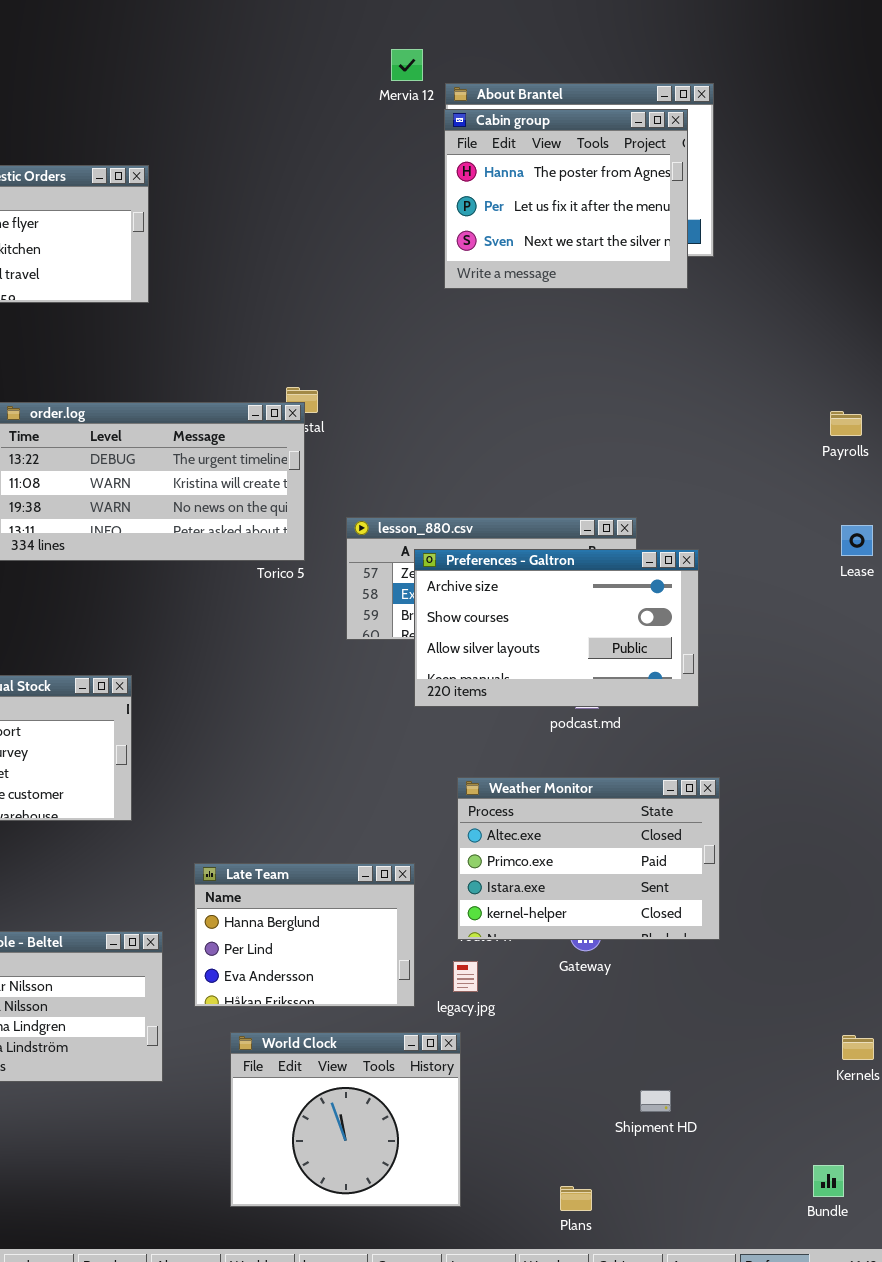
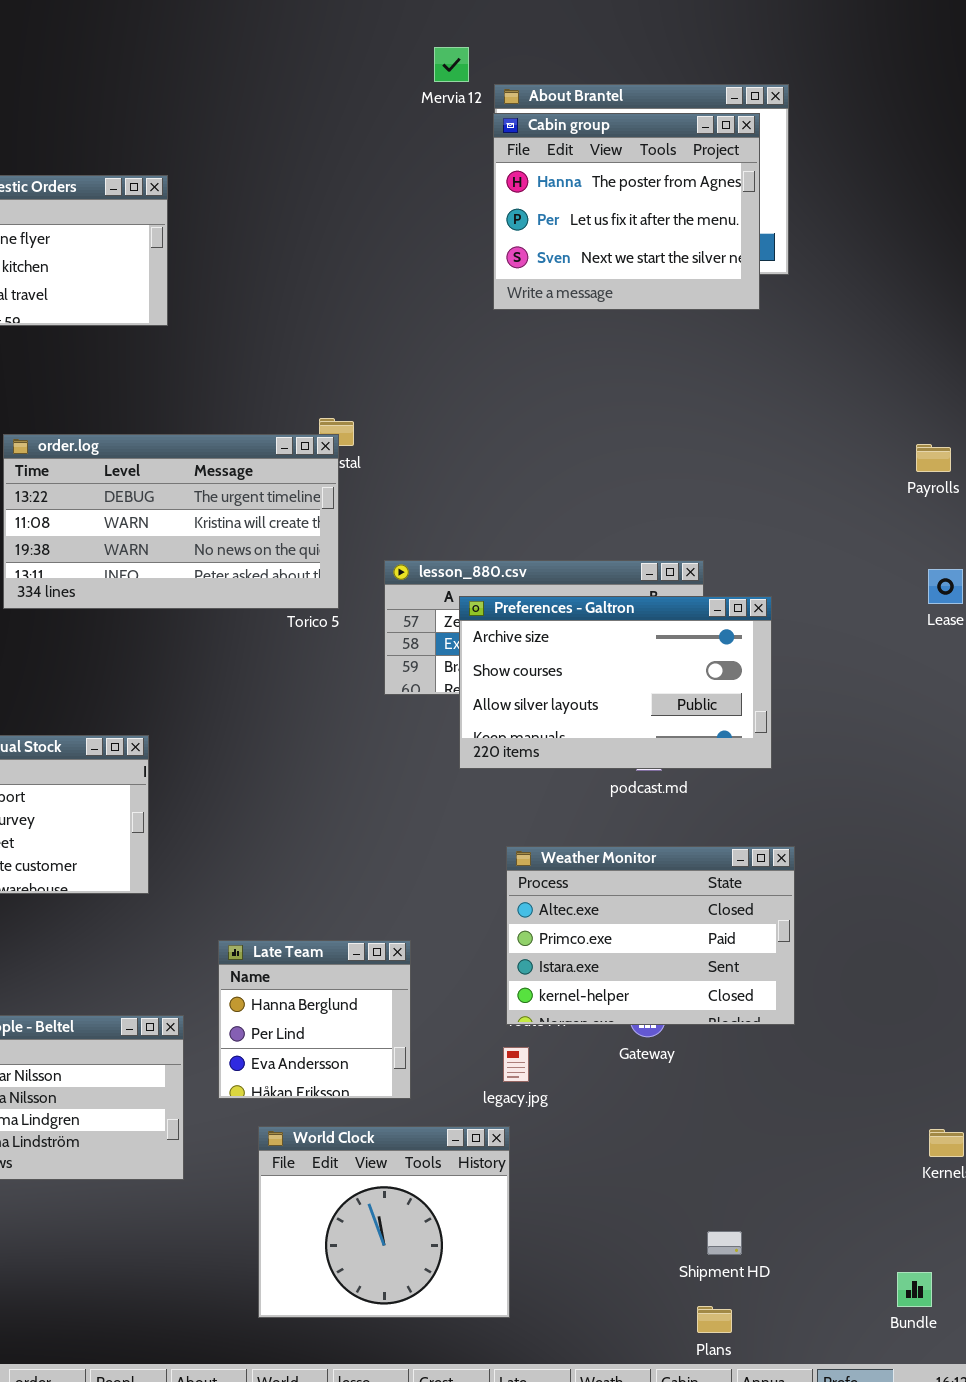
Late Team: [194,863,415,1007] -> [218,940,411,1099], resized
Shipment HD: [640,1090,671,1112] -> [707,1231,742,1255], moved
Plans: [560,1186,592,1211] -> [697,1306,732,1333], moved

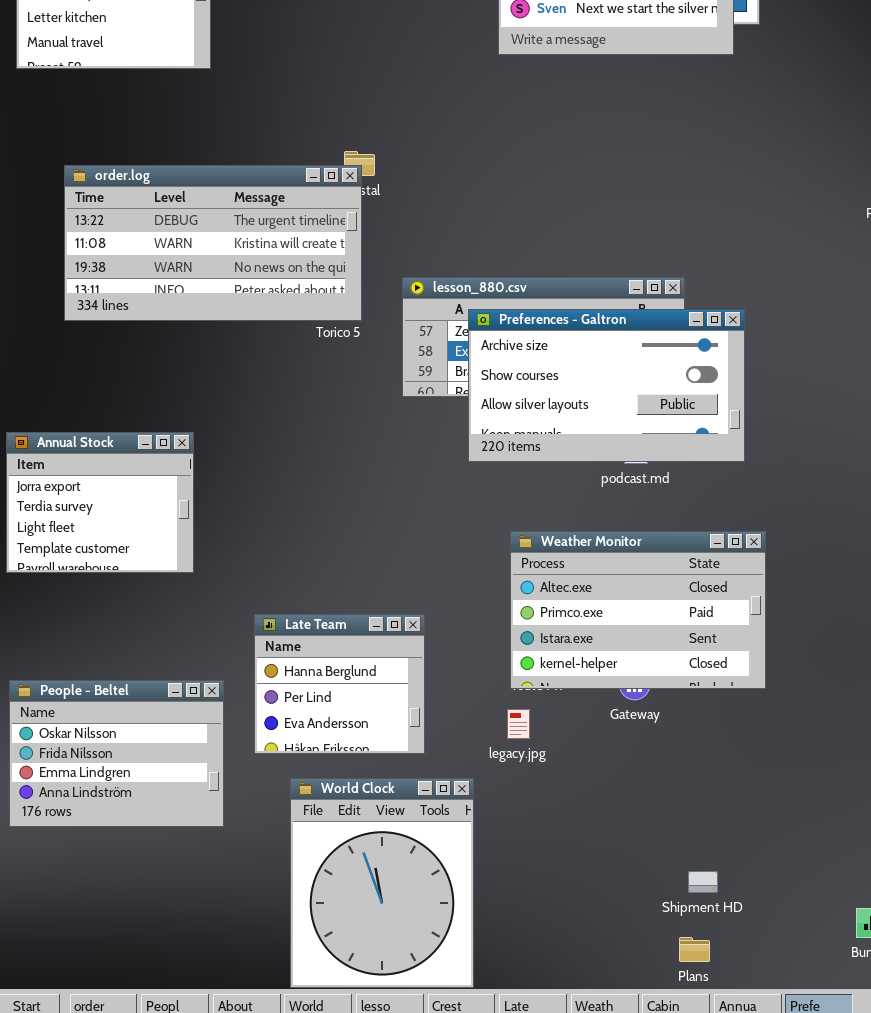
World Clock: [258,1126,510,1318] -> [290,778,474,988], resized

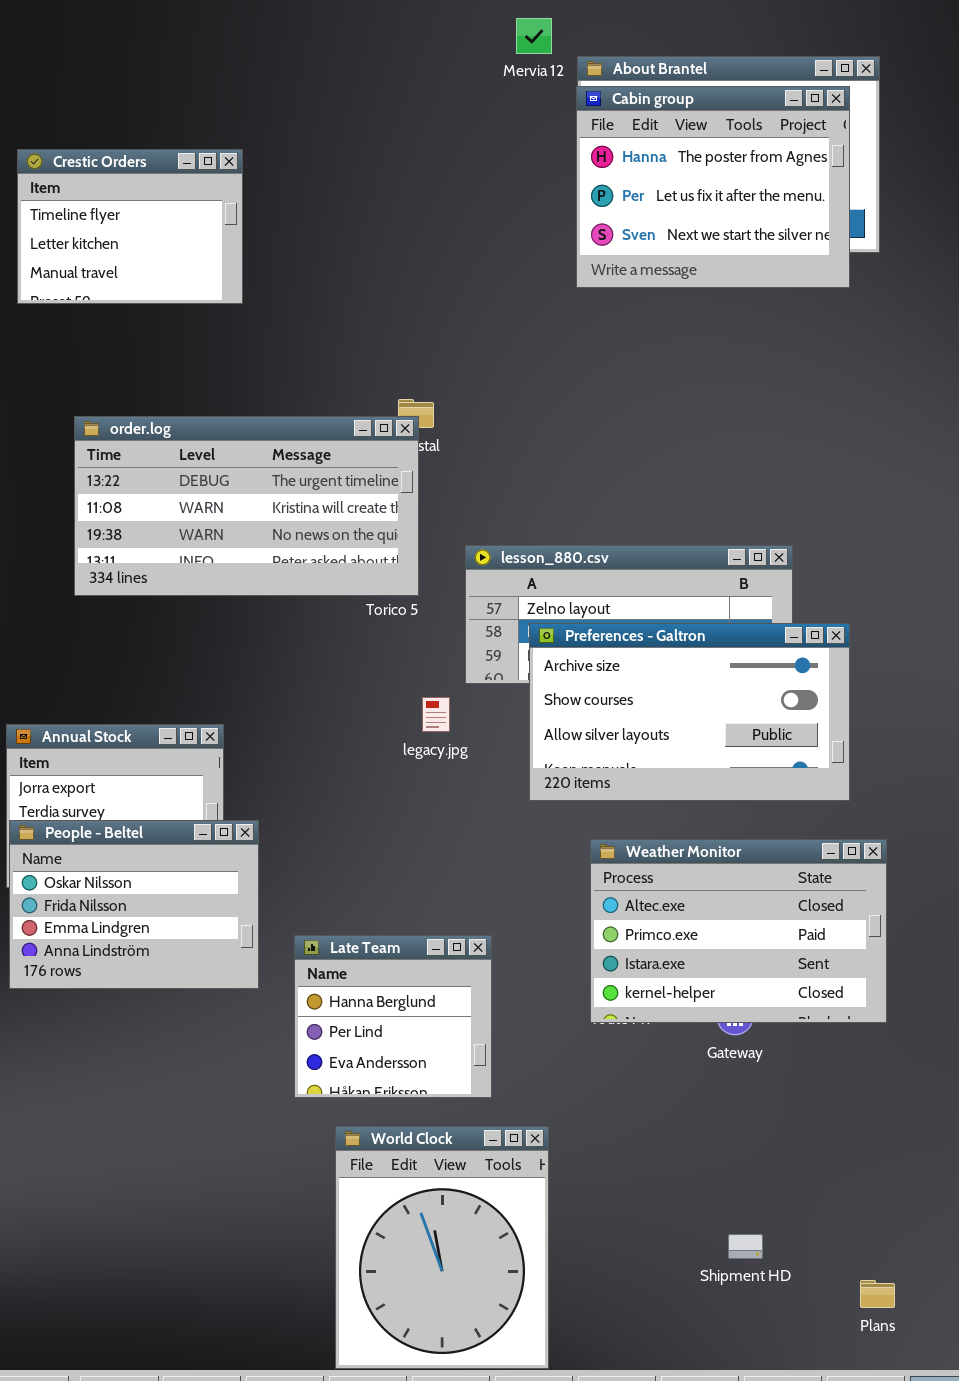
Preferences - Galtron: [468,309,745,462] -> [529,623,850,801], moved
People - Beltel: [9,680,224,827] -> [9,820,259,989], moved
legacy.jpg: [507,709,530,739] -> [422,697,450,732], moved
Shipment HD: [688,871,718,893] -> [728,1234,763,1259], moved
Plans: [679,937,710,962] -> [860,1280,895,1308], moved

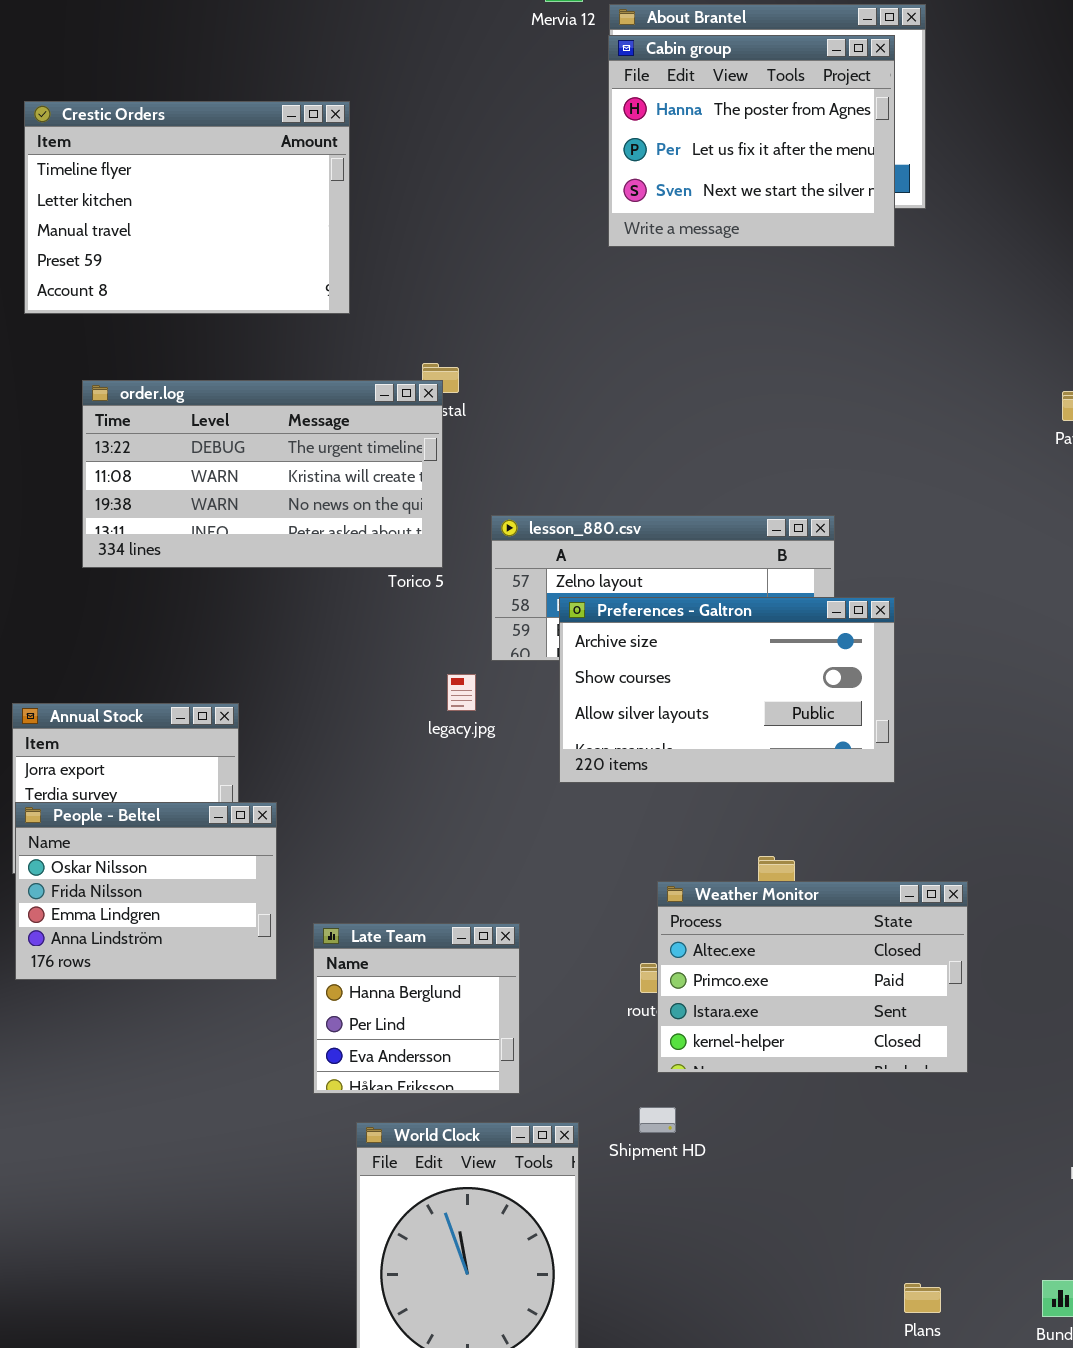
Crestic Orders: [17,149,243,304] -> [24,101,350,314], resized
Weather Monitor: [590,839,887,1023] -> [657,881,968,1073], moved
Shipment HD: [728,1234,763,1259] -> [639,1107,676,1133], moved

